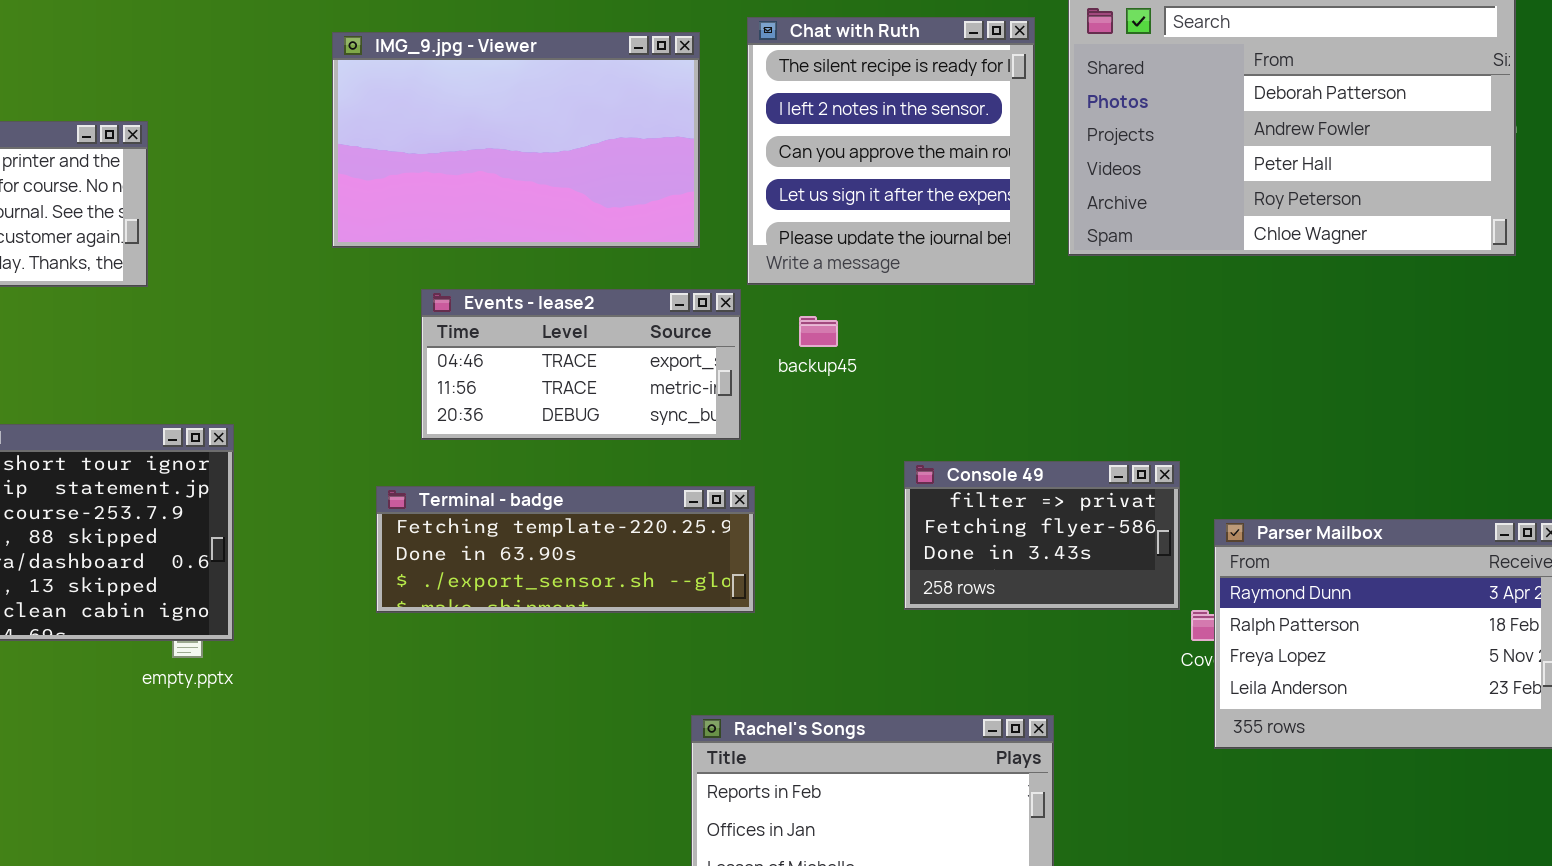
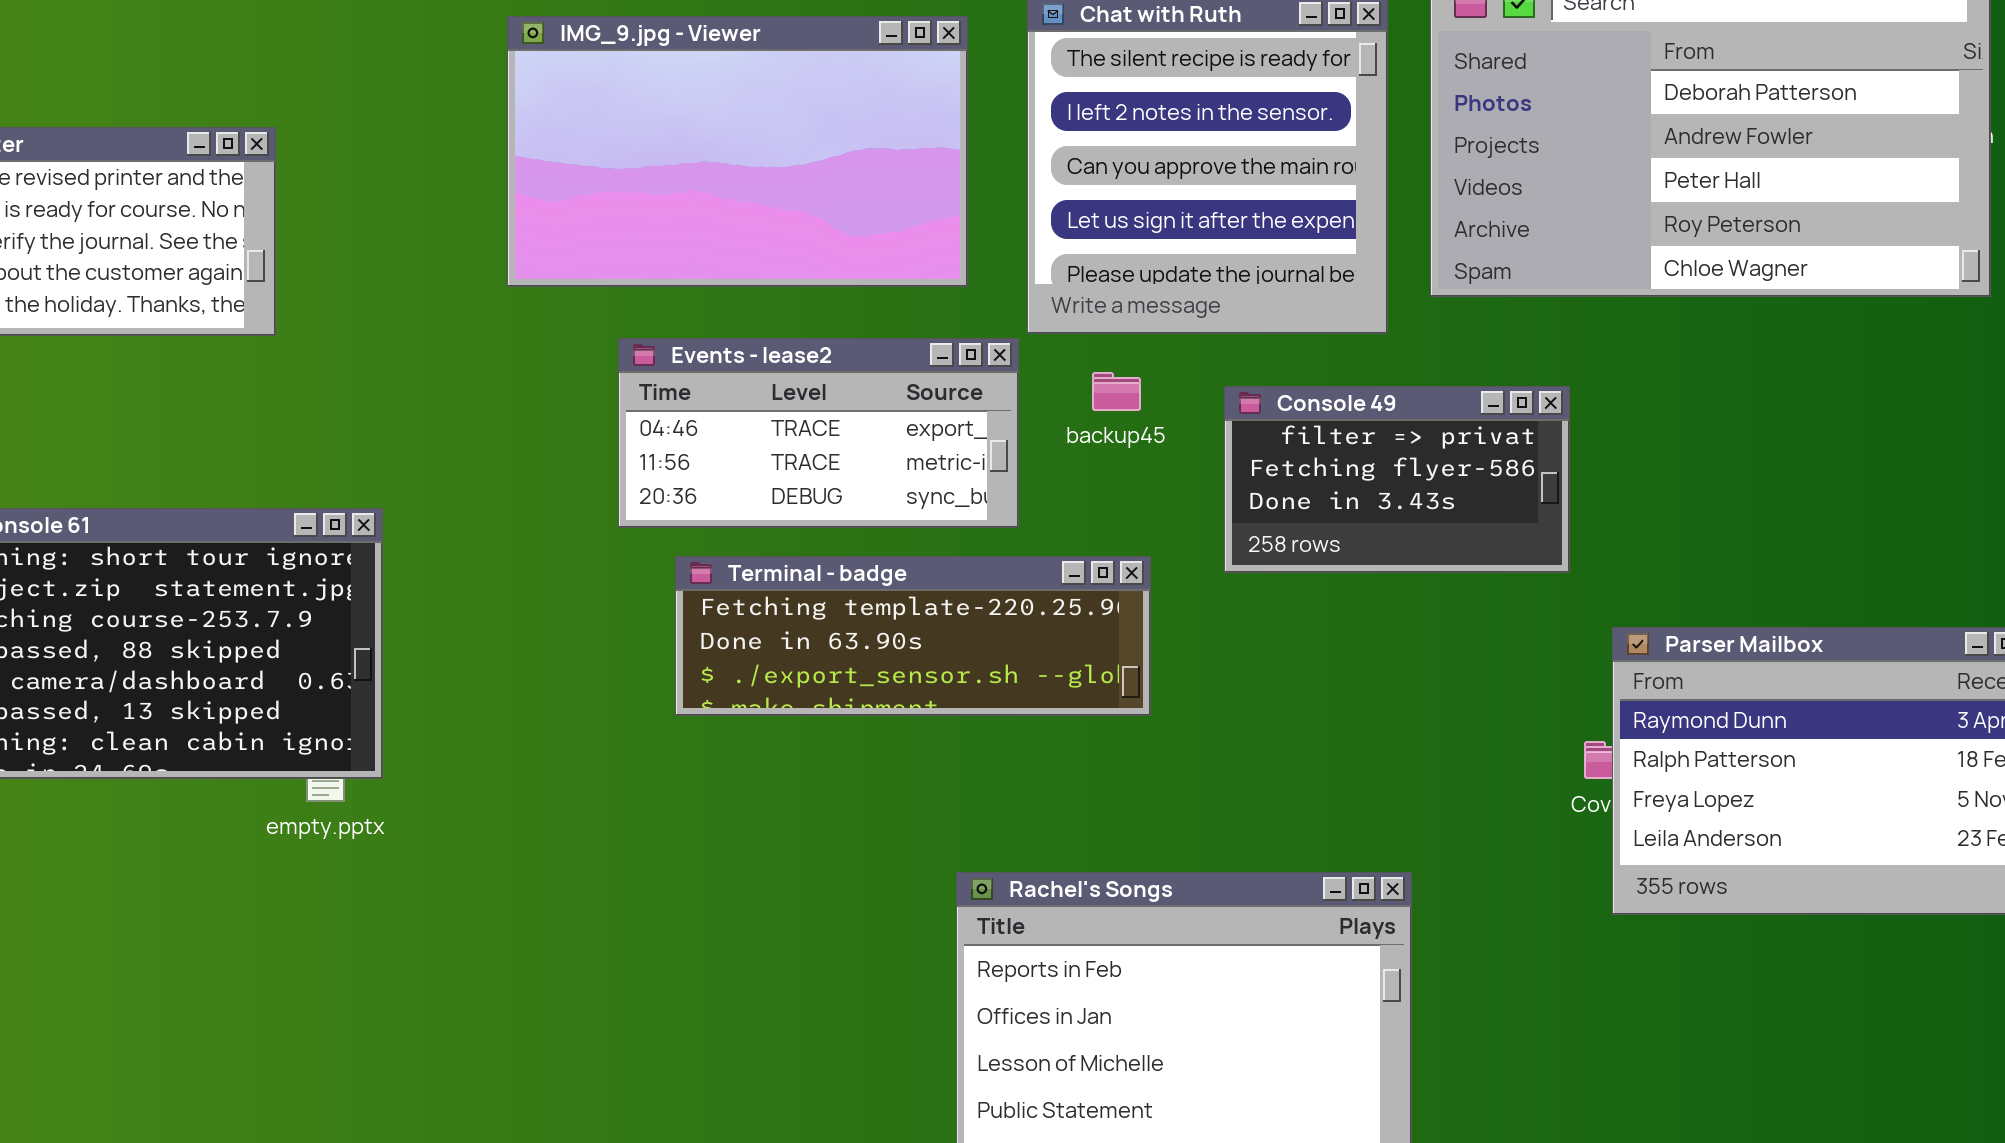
Console 49: [904,461,1180,610] -> [1224,386,1570,573], moved
Terminal - badge: [376,486,755,613] -> [675,556,1151,716], moved

